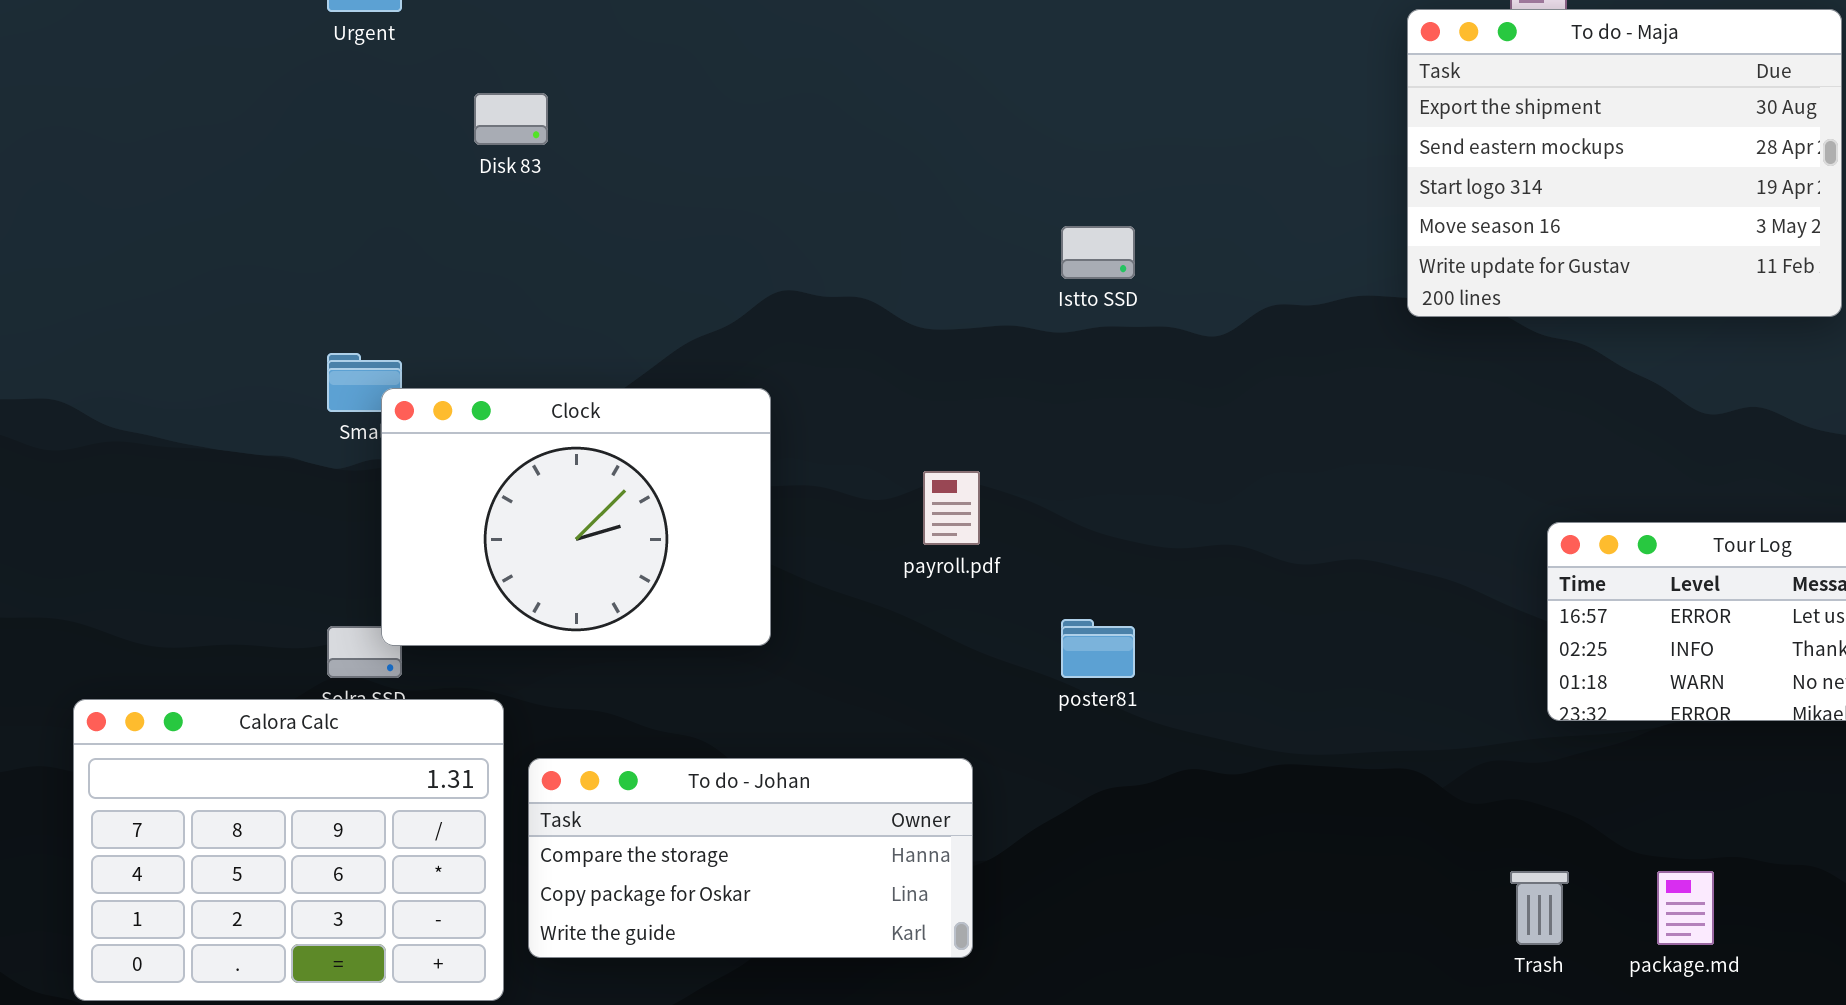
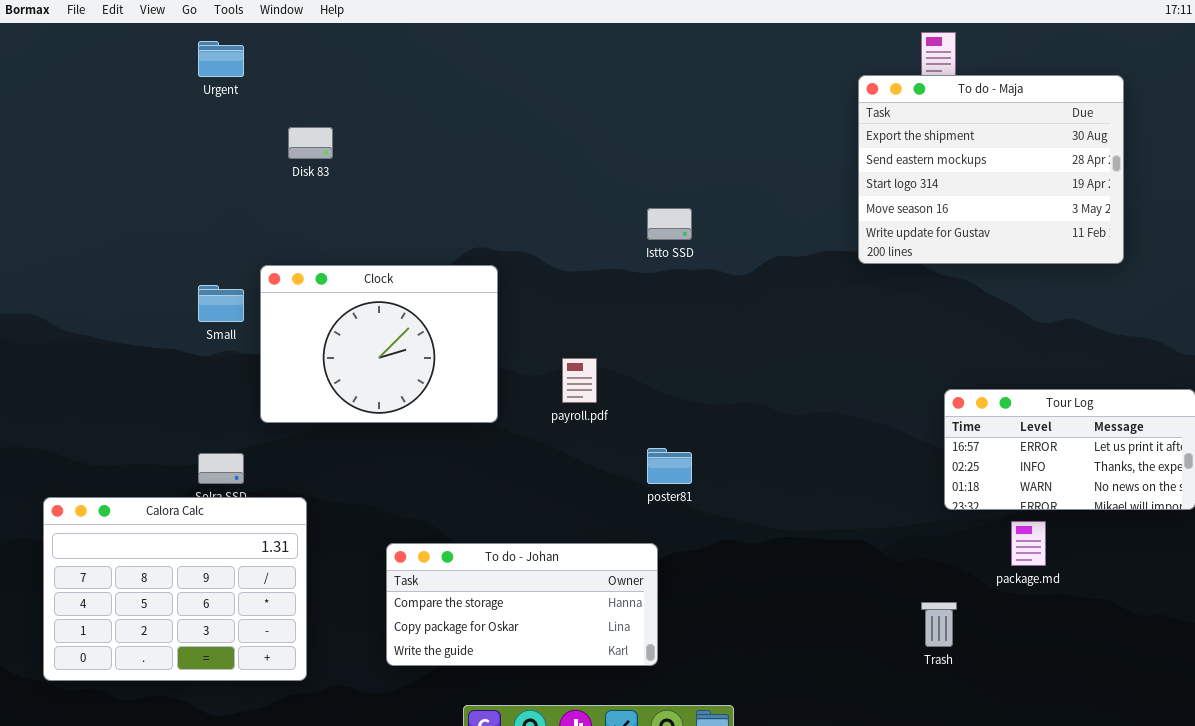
Clock: [381,388,771,646] -> [260,265,498,423], moved
To do - Johan: [528,758,973,958] -> [386,543,658,666], moved
package.md: [1657,871,1714,945] -> [1011,521,1046,566], moved

